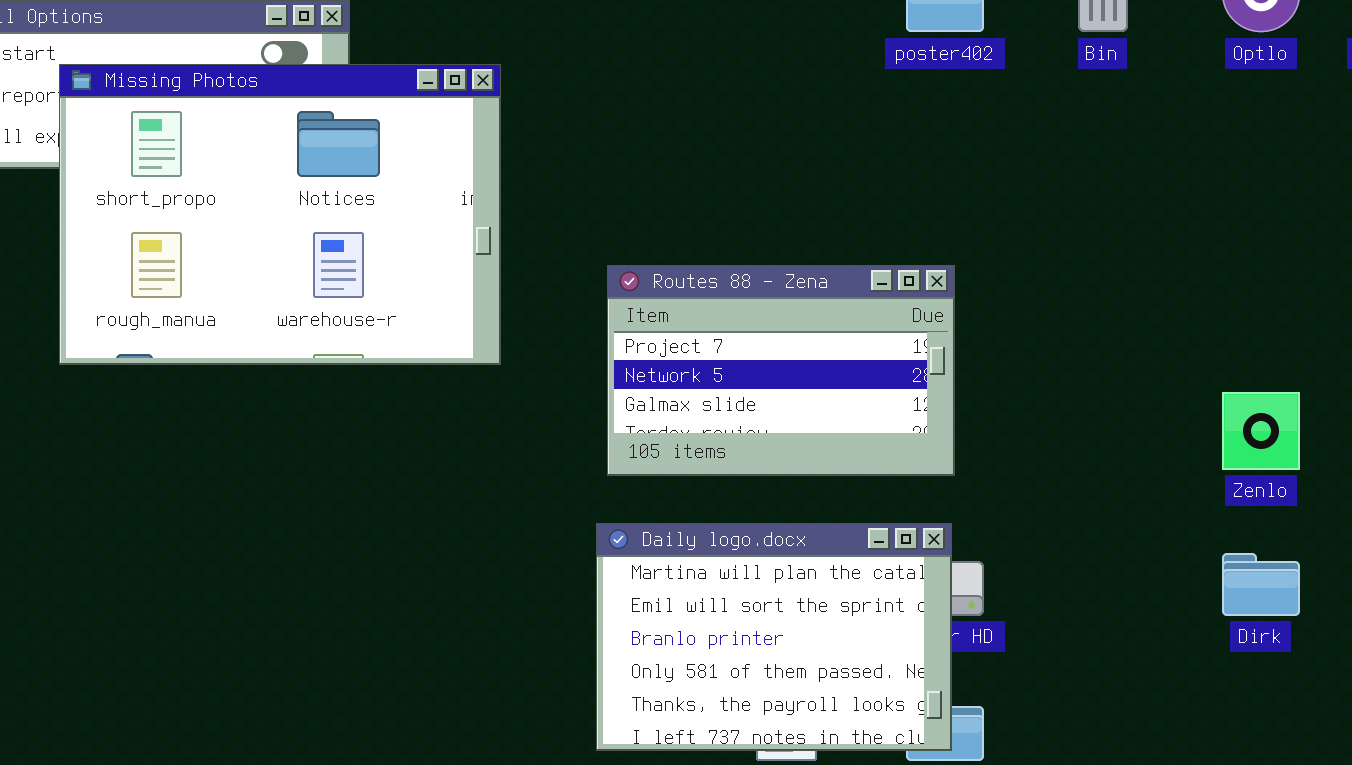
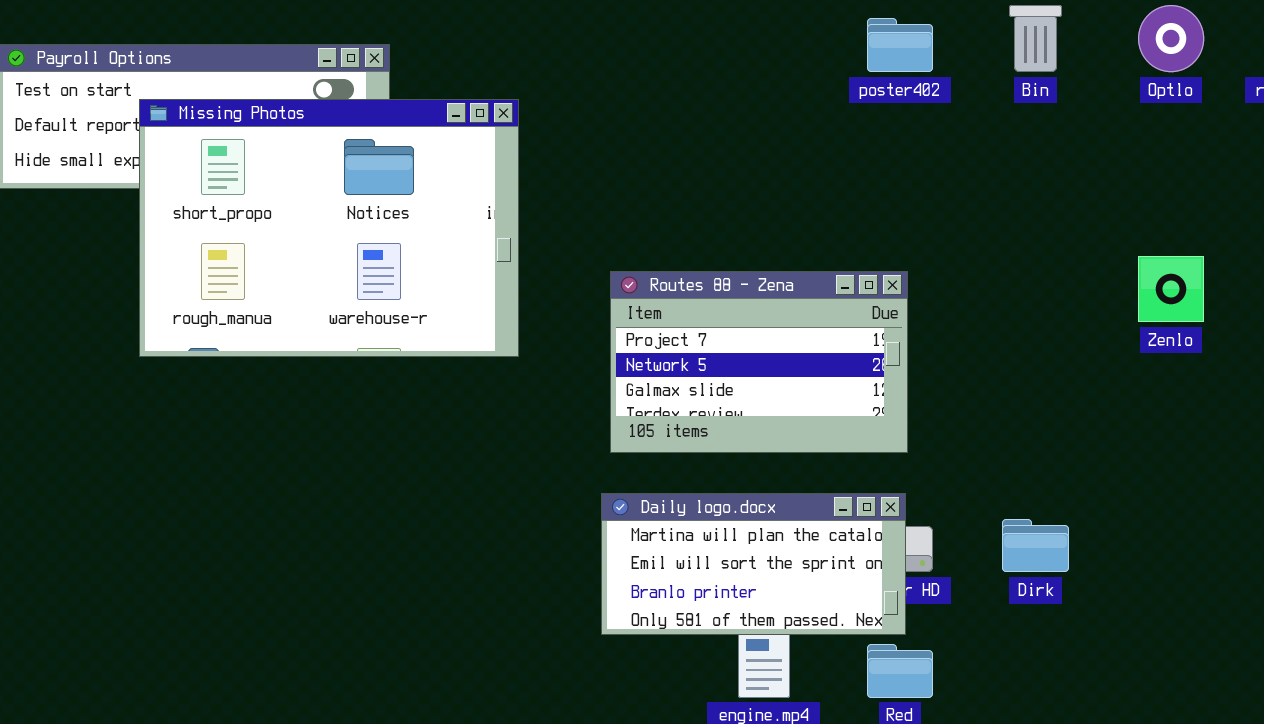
Zenlo: [1222,392,1300,470] -> [1138,256,1204,322], moved
Daily logo.docx: [596,523,952,751] -> [601,493,906,635], resized
Dirk: [1222,553,1300,616] -> [1002,519,1069,572], moved

